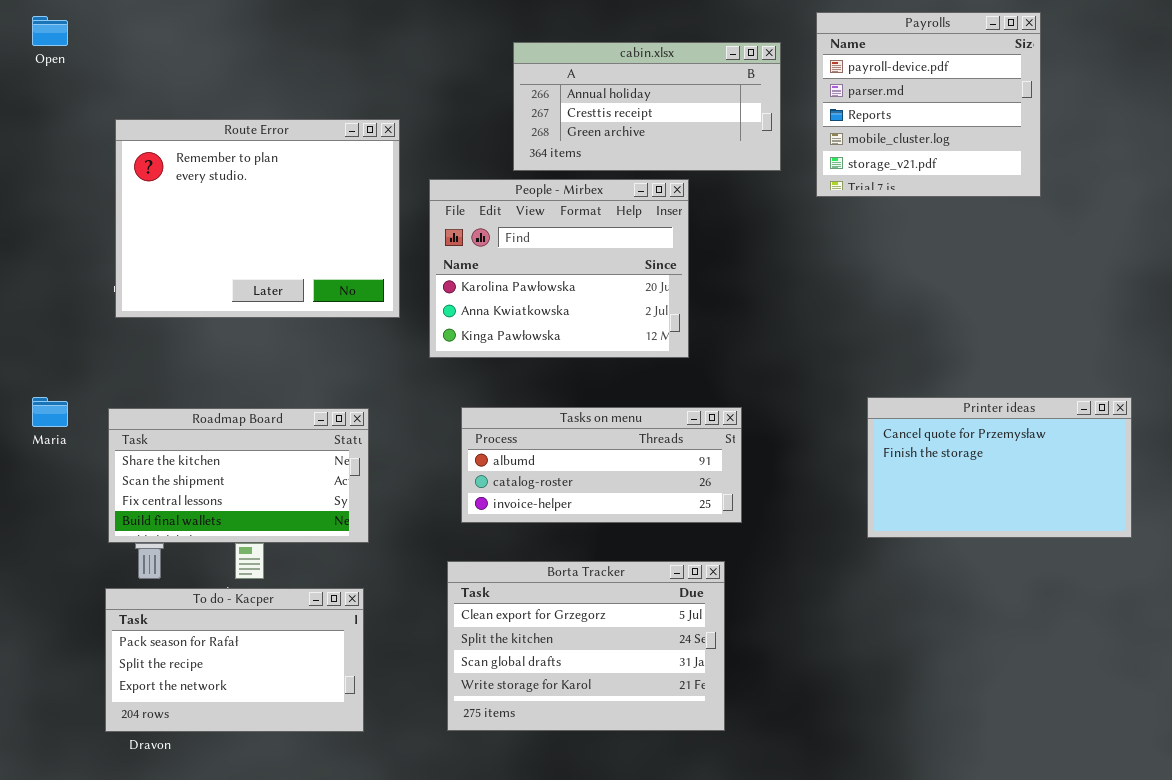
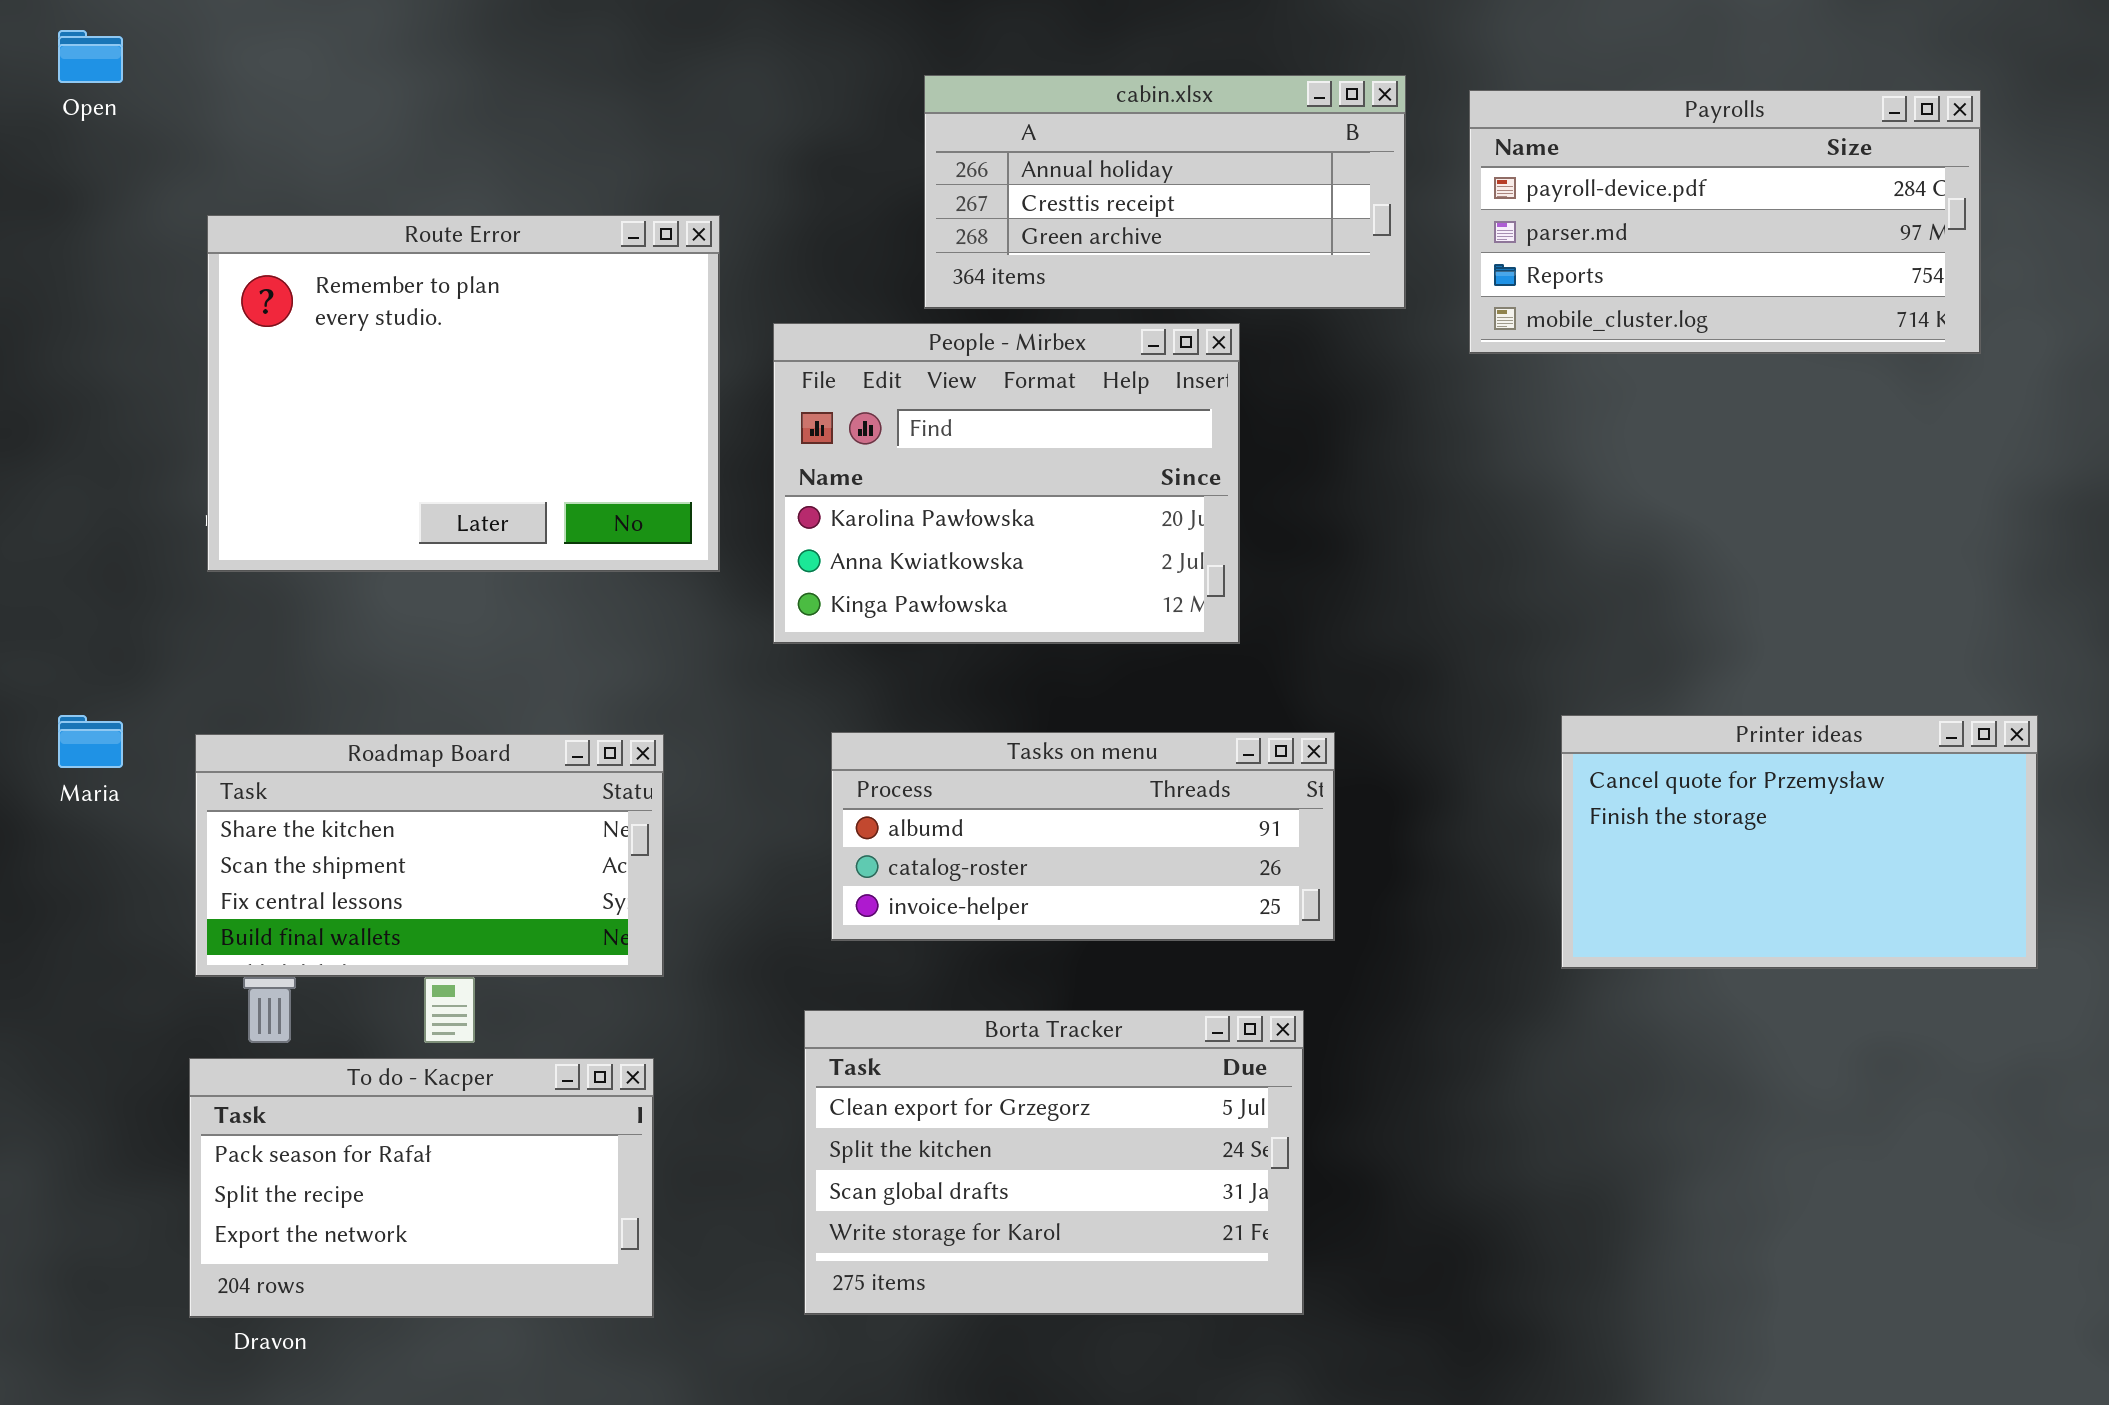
Payrolls: [816,12,1041,197] -> [1469,90,1981,354], resized

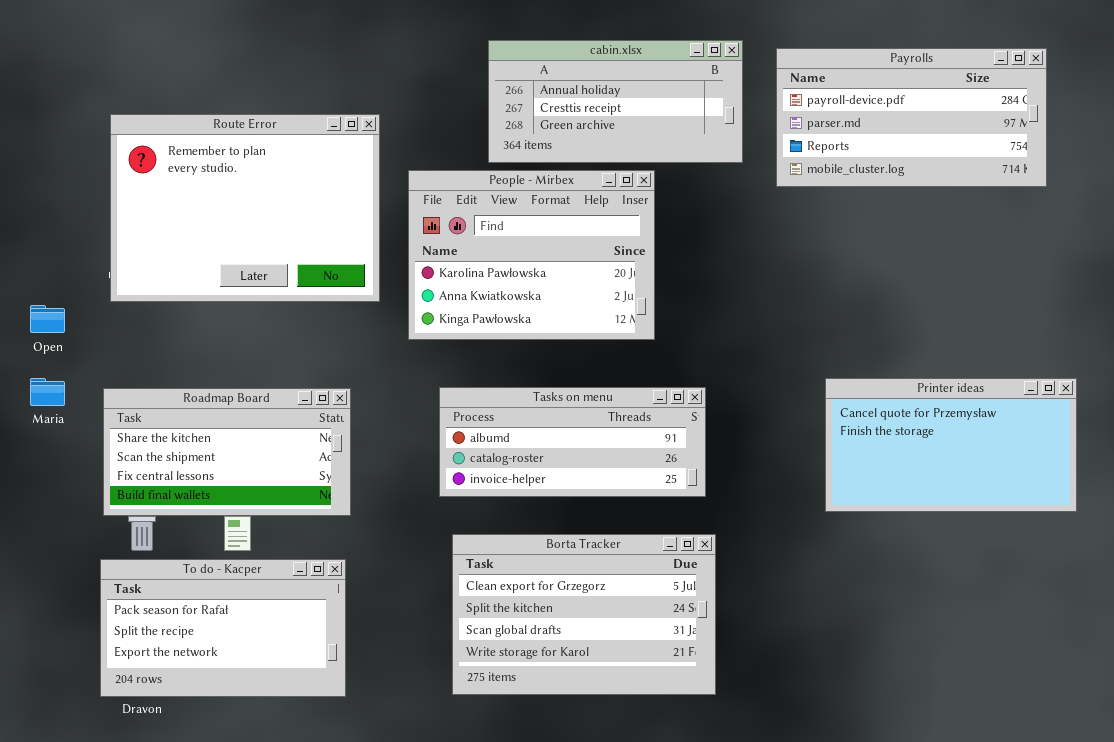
Open: [58,30,123,83] -> [30,305,65,333], moved
Borta Tracker: [804,1010,1304,1315] -> [452,534,716,695], moved

